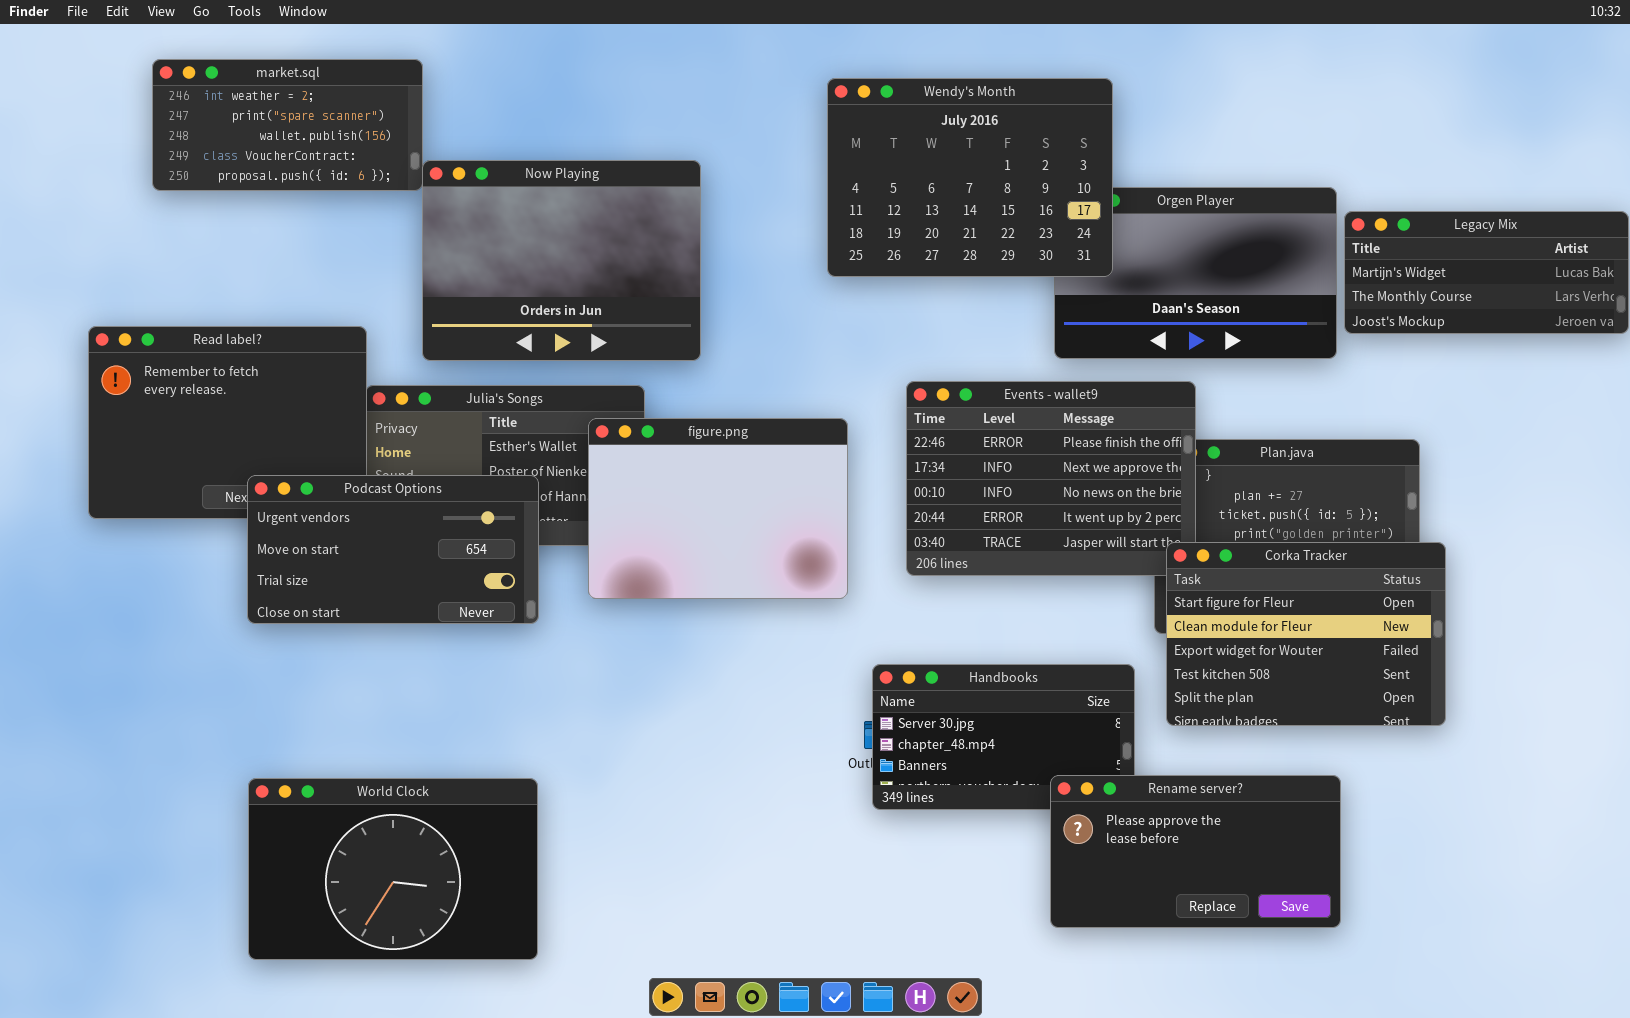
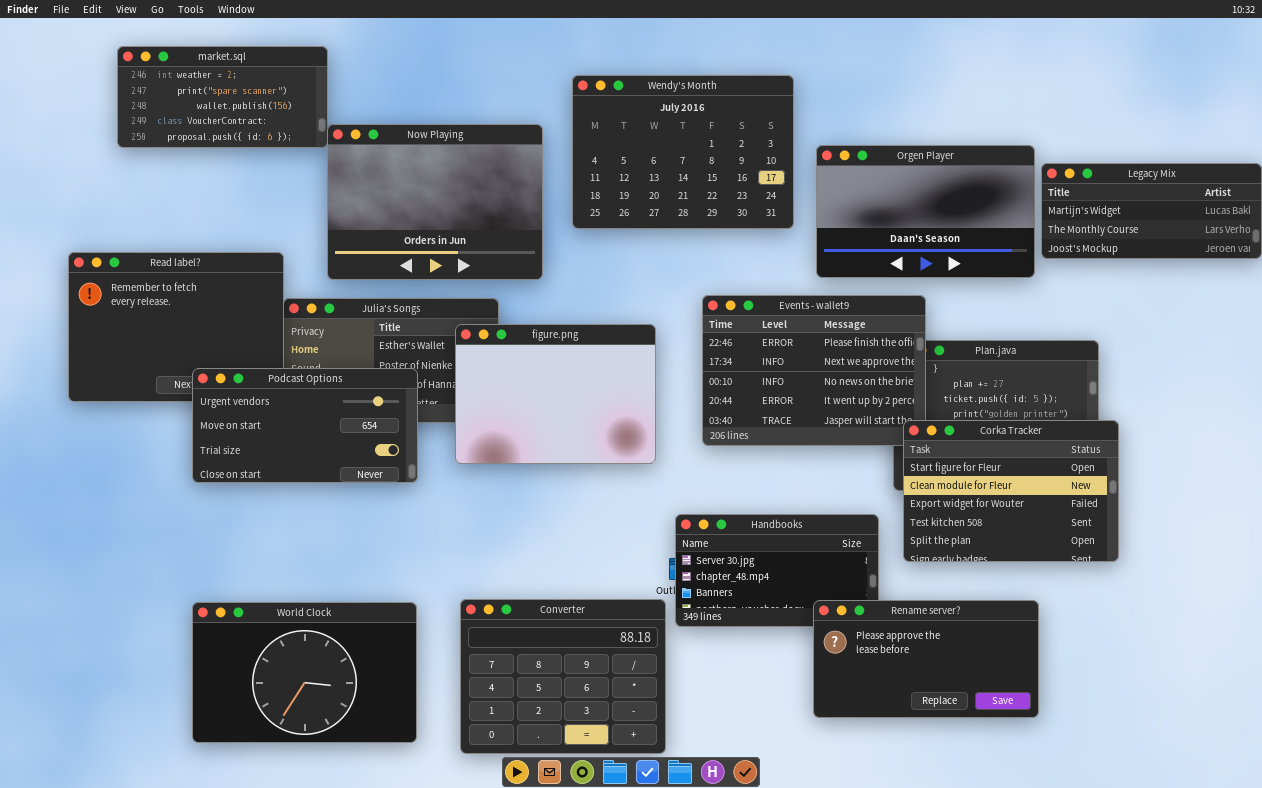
Wendy's Month: [827,78,1113,277] -> [572,75,794,229], moved
Converter: none -> [460,599,666,754], opened

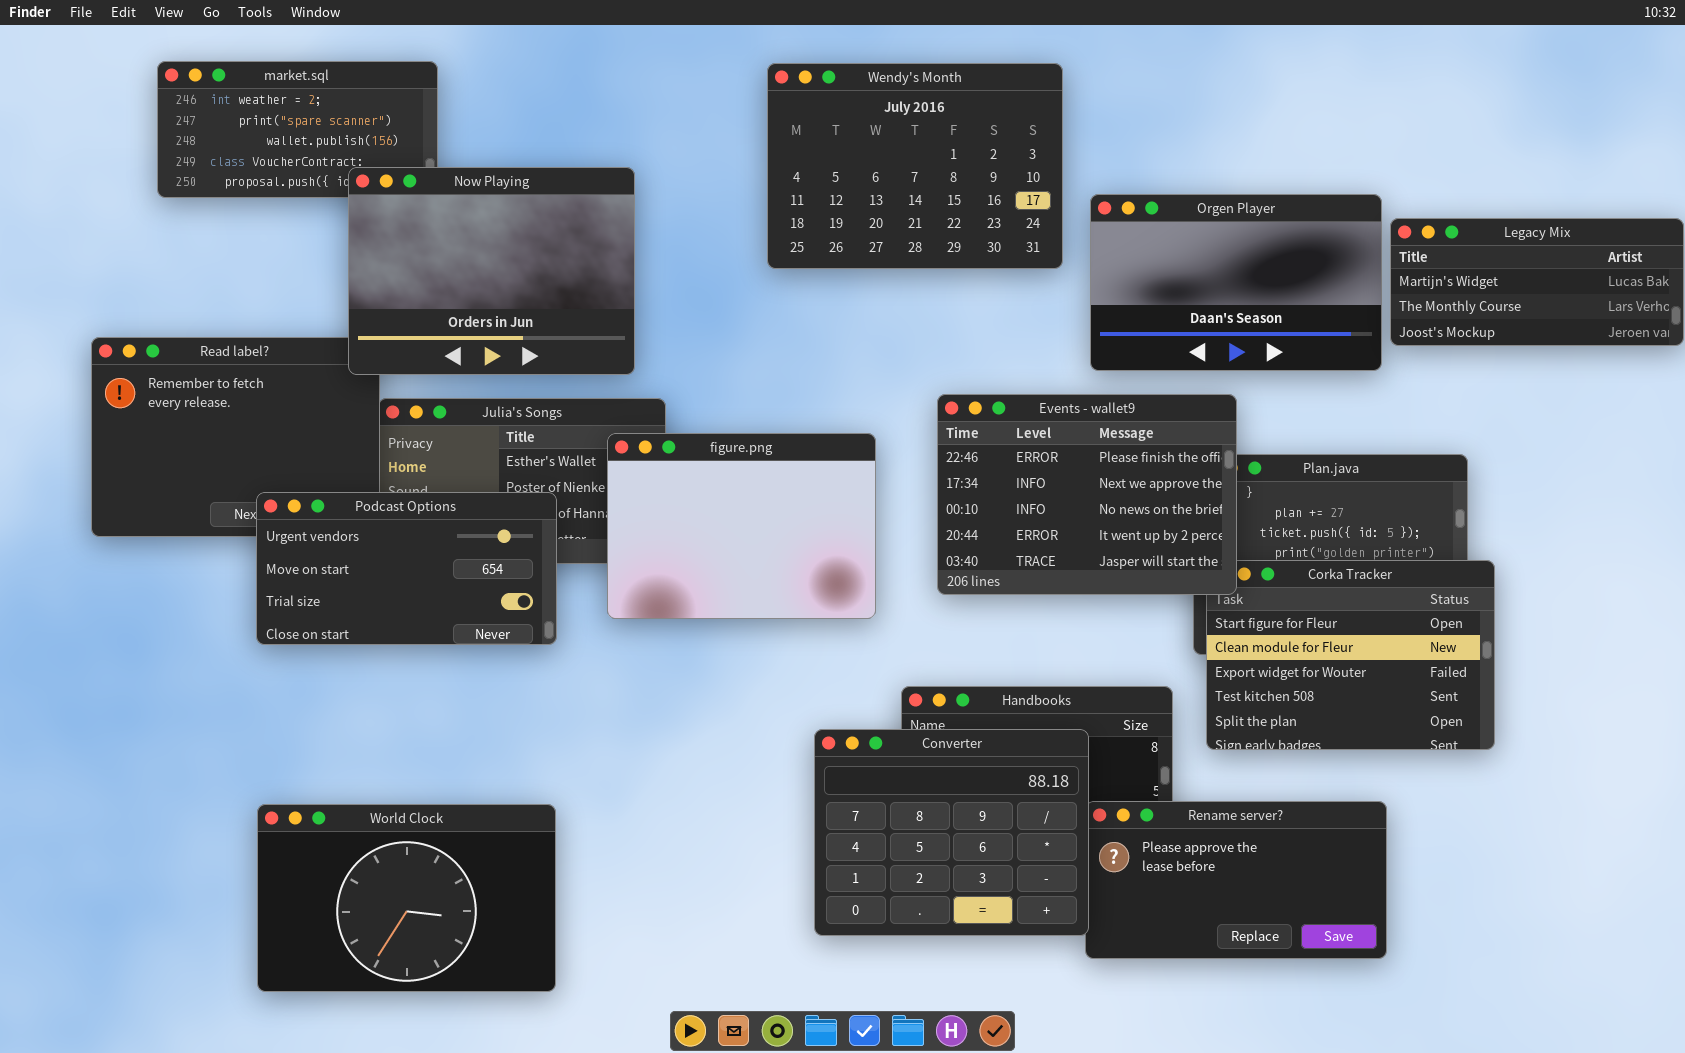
Wendy's Month: [572,75,794,229] -> [767,63,1063,269], moved
Now Playing: [327,124,543,280] -> [348,167,635,375], moved
Events - wallet9: [702,295,926,446] -> [937,394,1237,595], raised
Converter: [460,599,666,754] -> [814,729,1089,936], moved

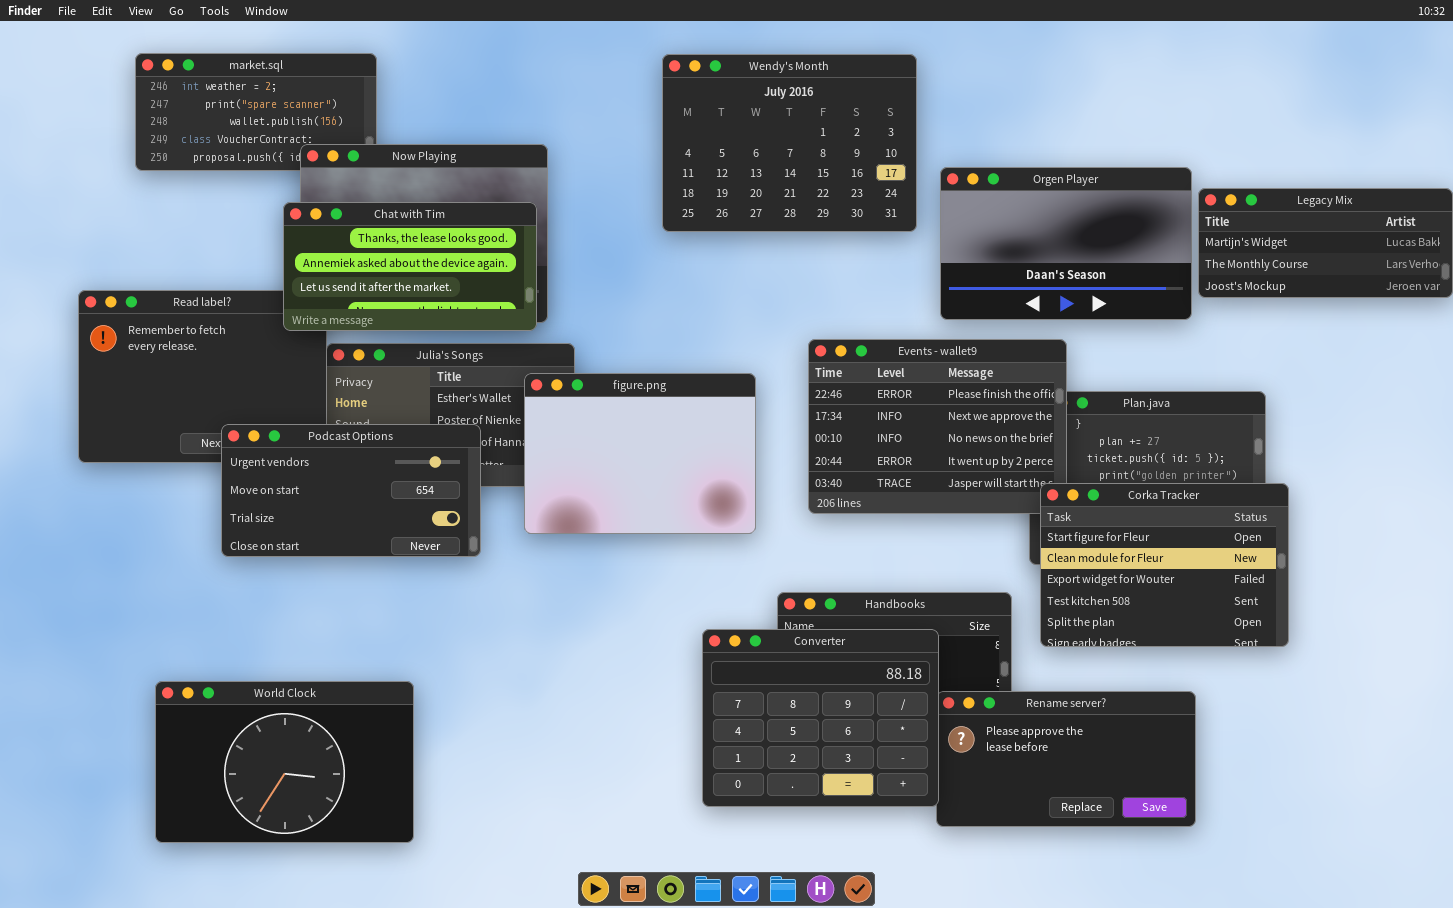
Chat with Tim: none -> [283,202,537,331], opened
Corka Tracker: [1206,560,1495,750] -> [1040,483,1289,647], raised
World Clock: [257,804,556,992] -> [155,681,414,843], moved

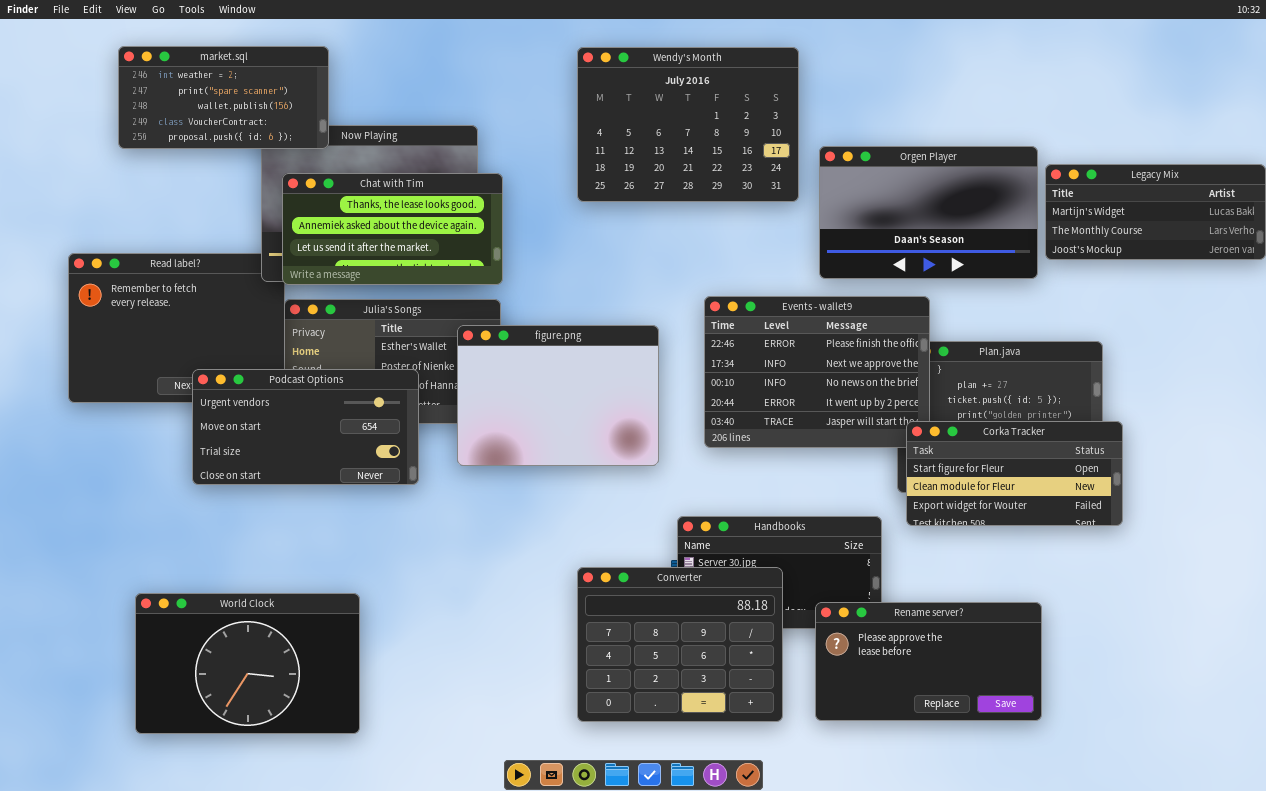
market.sql: [135,53,377,171] -> [118,46,329,149], raised
Chat with Tim: [283,202,537,331] -> [282,173,503,285], moved
Corka Tracker: [1040,483,1289,647] -> [906,421,1123,526], resized
Converter: [702,629,939,807] -> [577,567,783,722], moved

